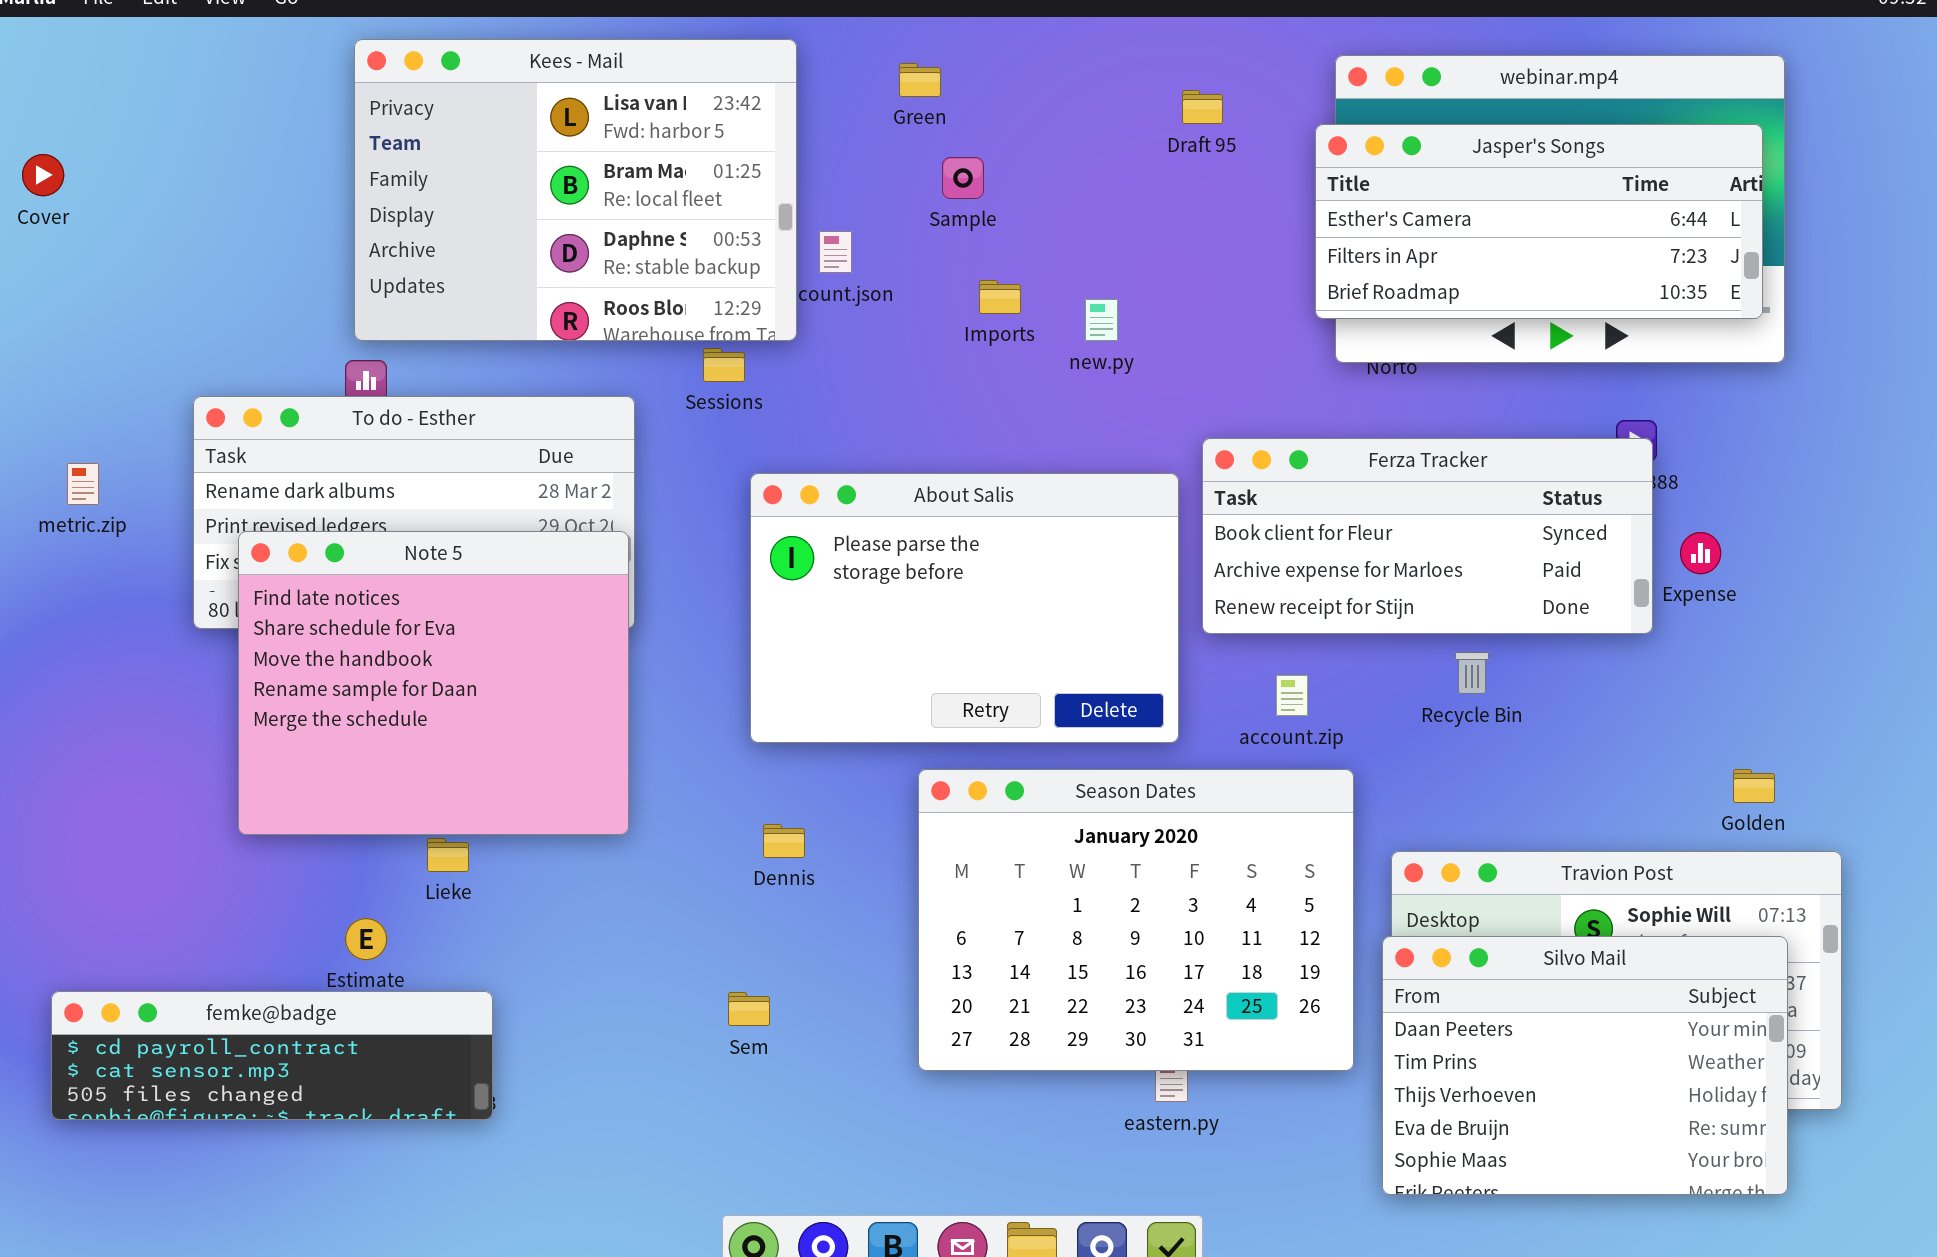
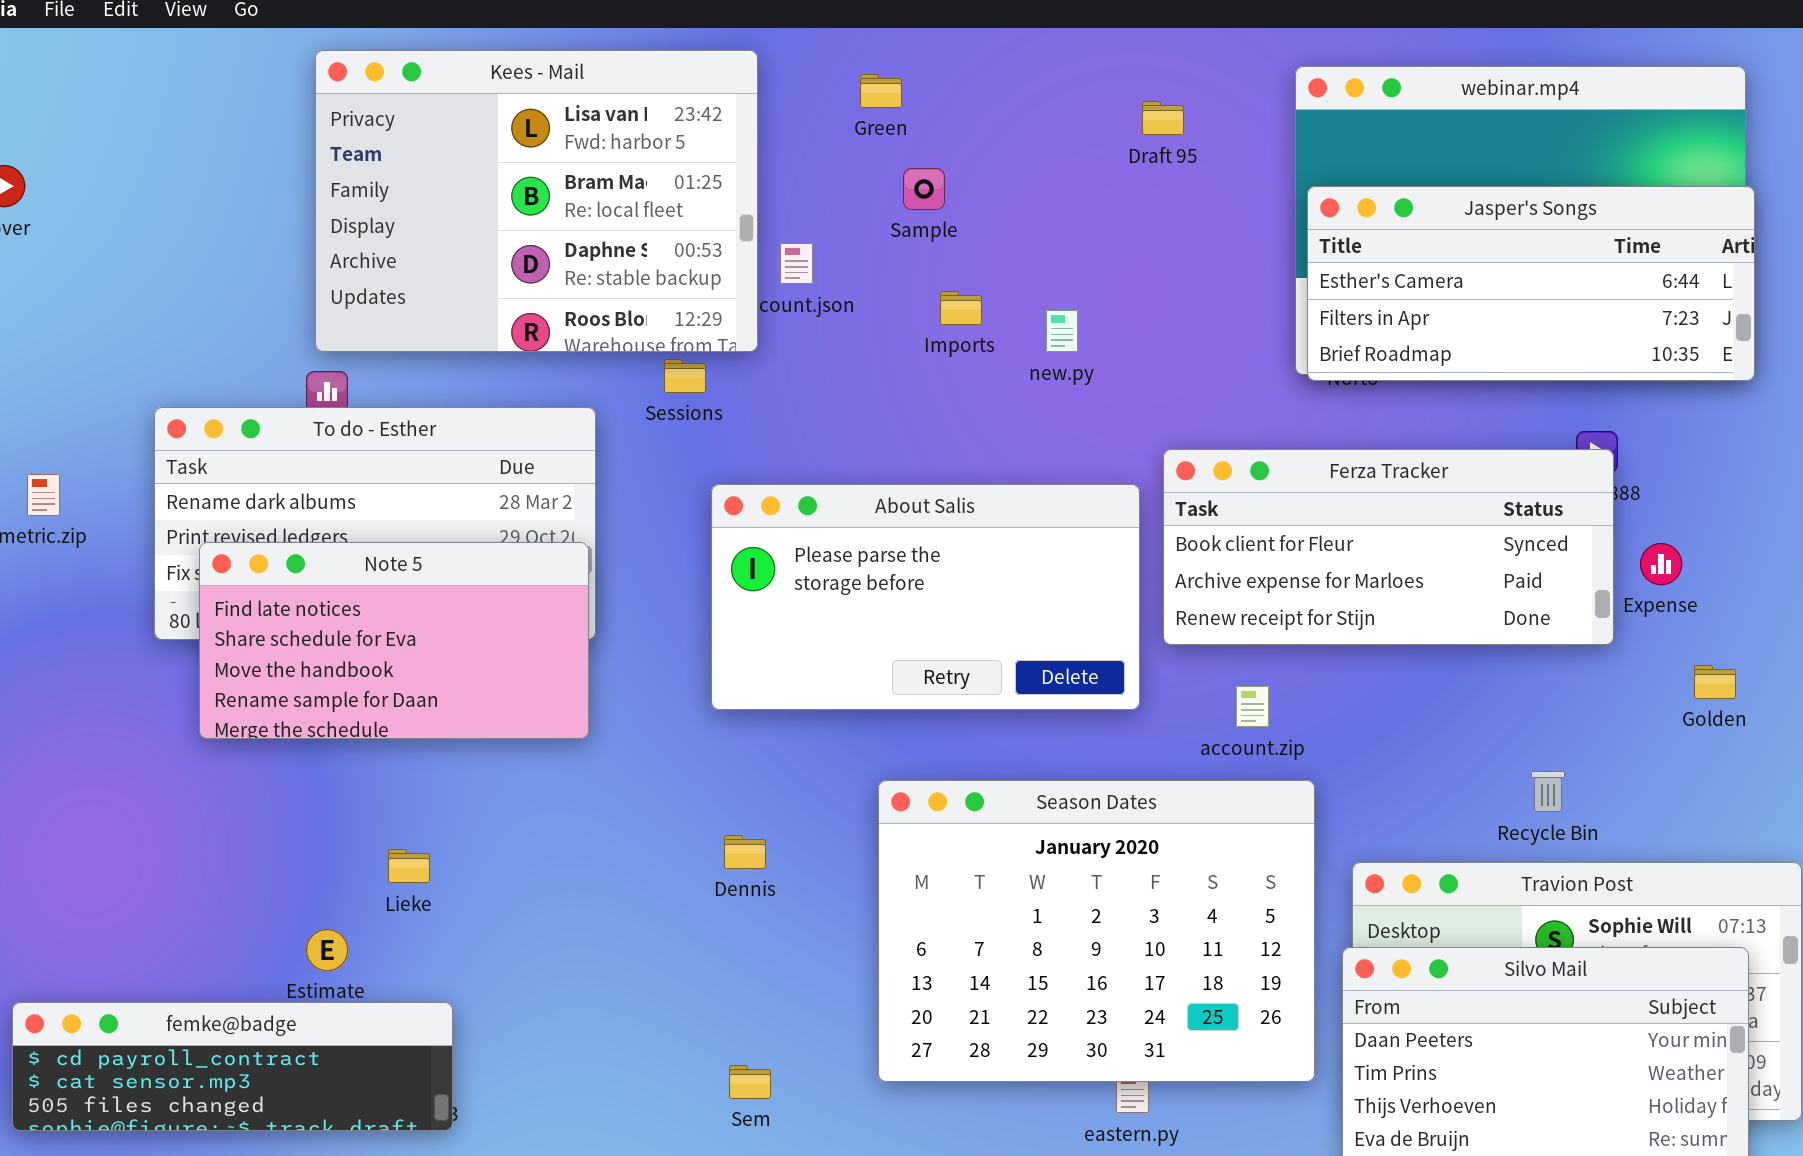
Jasper's Songs: [1315,124,1763,319] -> [1307,186,1755,381], moved
About Salis: [750,473,1179,743] -> [711,484,1140,710], resized
Note 5: [238,531,629,835] -> [199,542,589,739], resized
Recycle Bin: [1455,652,1489,694] -> [1531,771,1565,812], moved
Golden: [1733,769,1775,803] -> [1694,665,1736,699], moved
Sem: [728,992,770,1026] -> [729,1065,771,1099], moved

